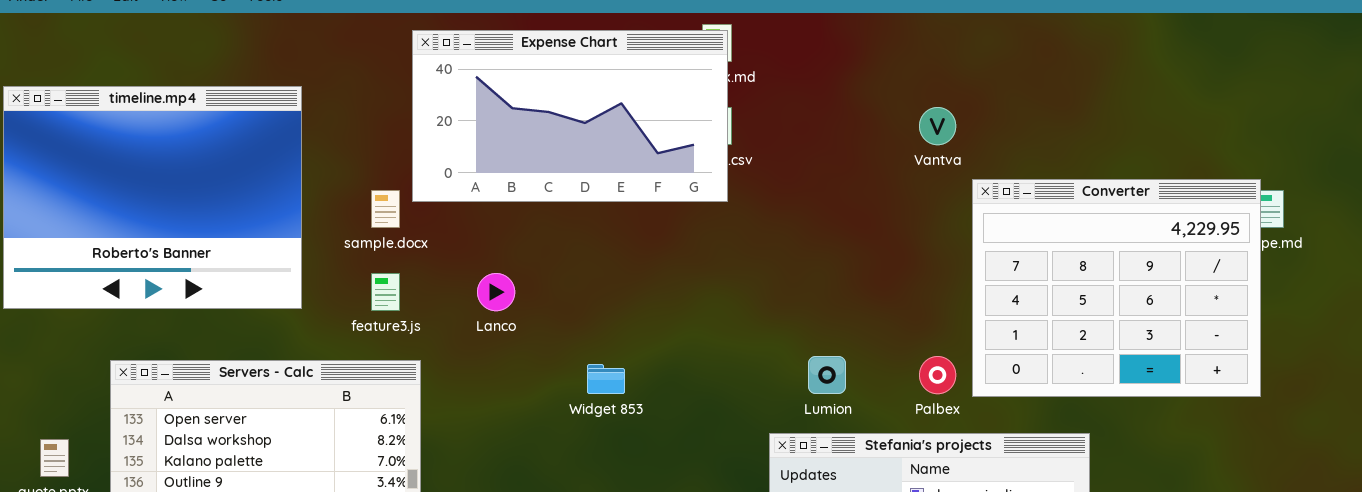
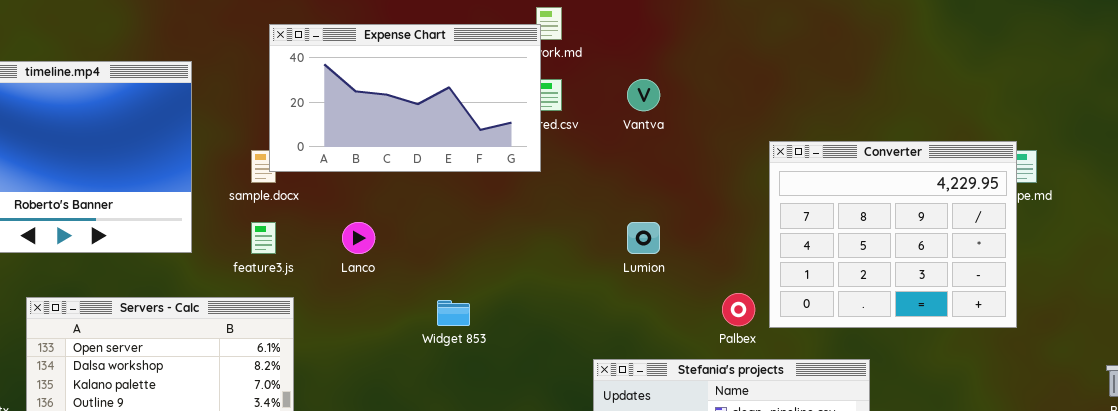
Expense Chart: [412,30,728,202] -> [269,24,541,172], moved
Vantva: [919,107,956,145] -> [627,79,660,111], moved
Lumion: [808,356,846,394] -> [627,222,660,254], moved

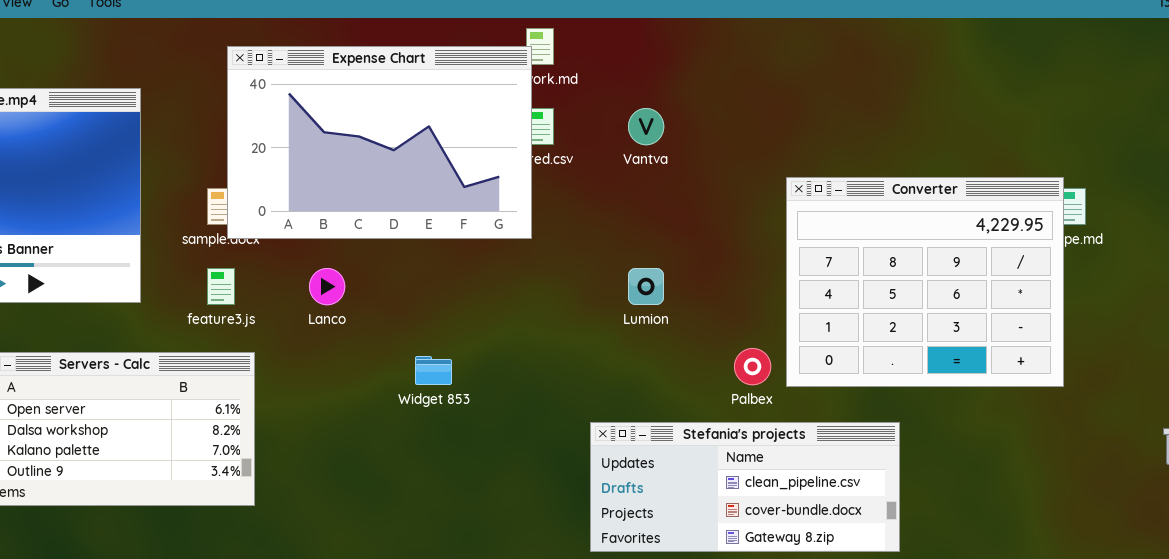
Expense Chart: [269,24,541,172] -> [227,46,532,239], resized

